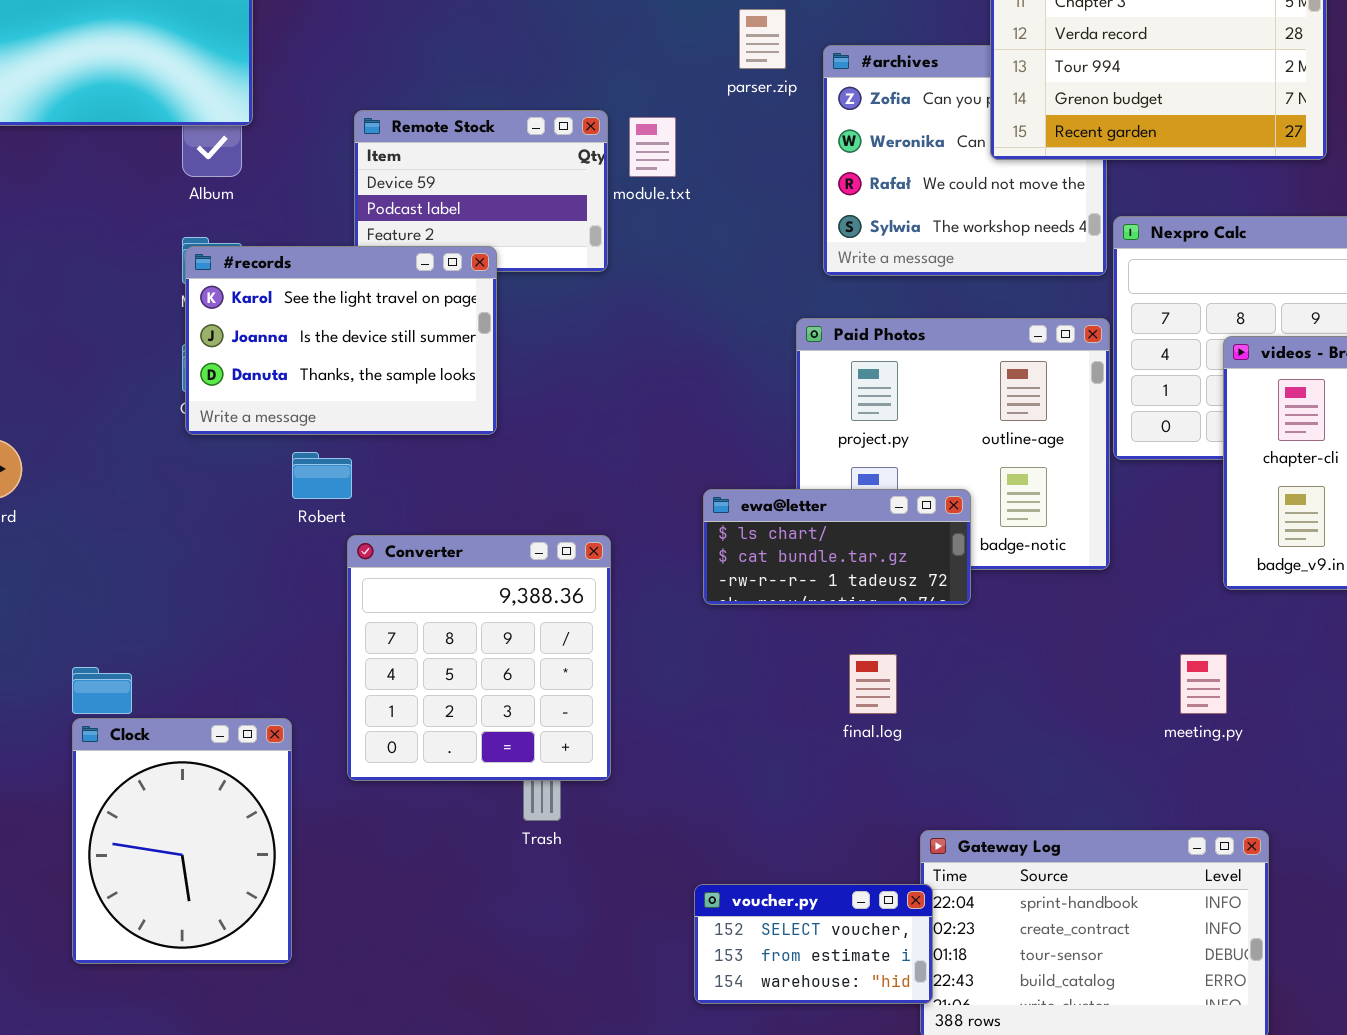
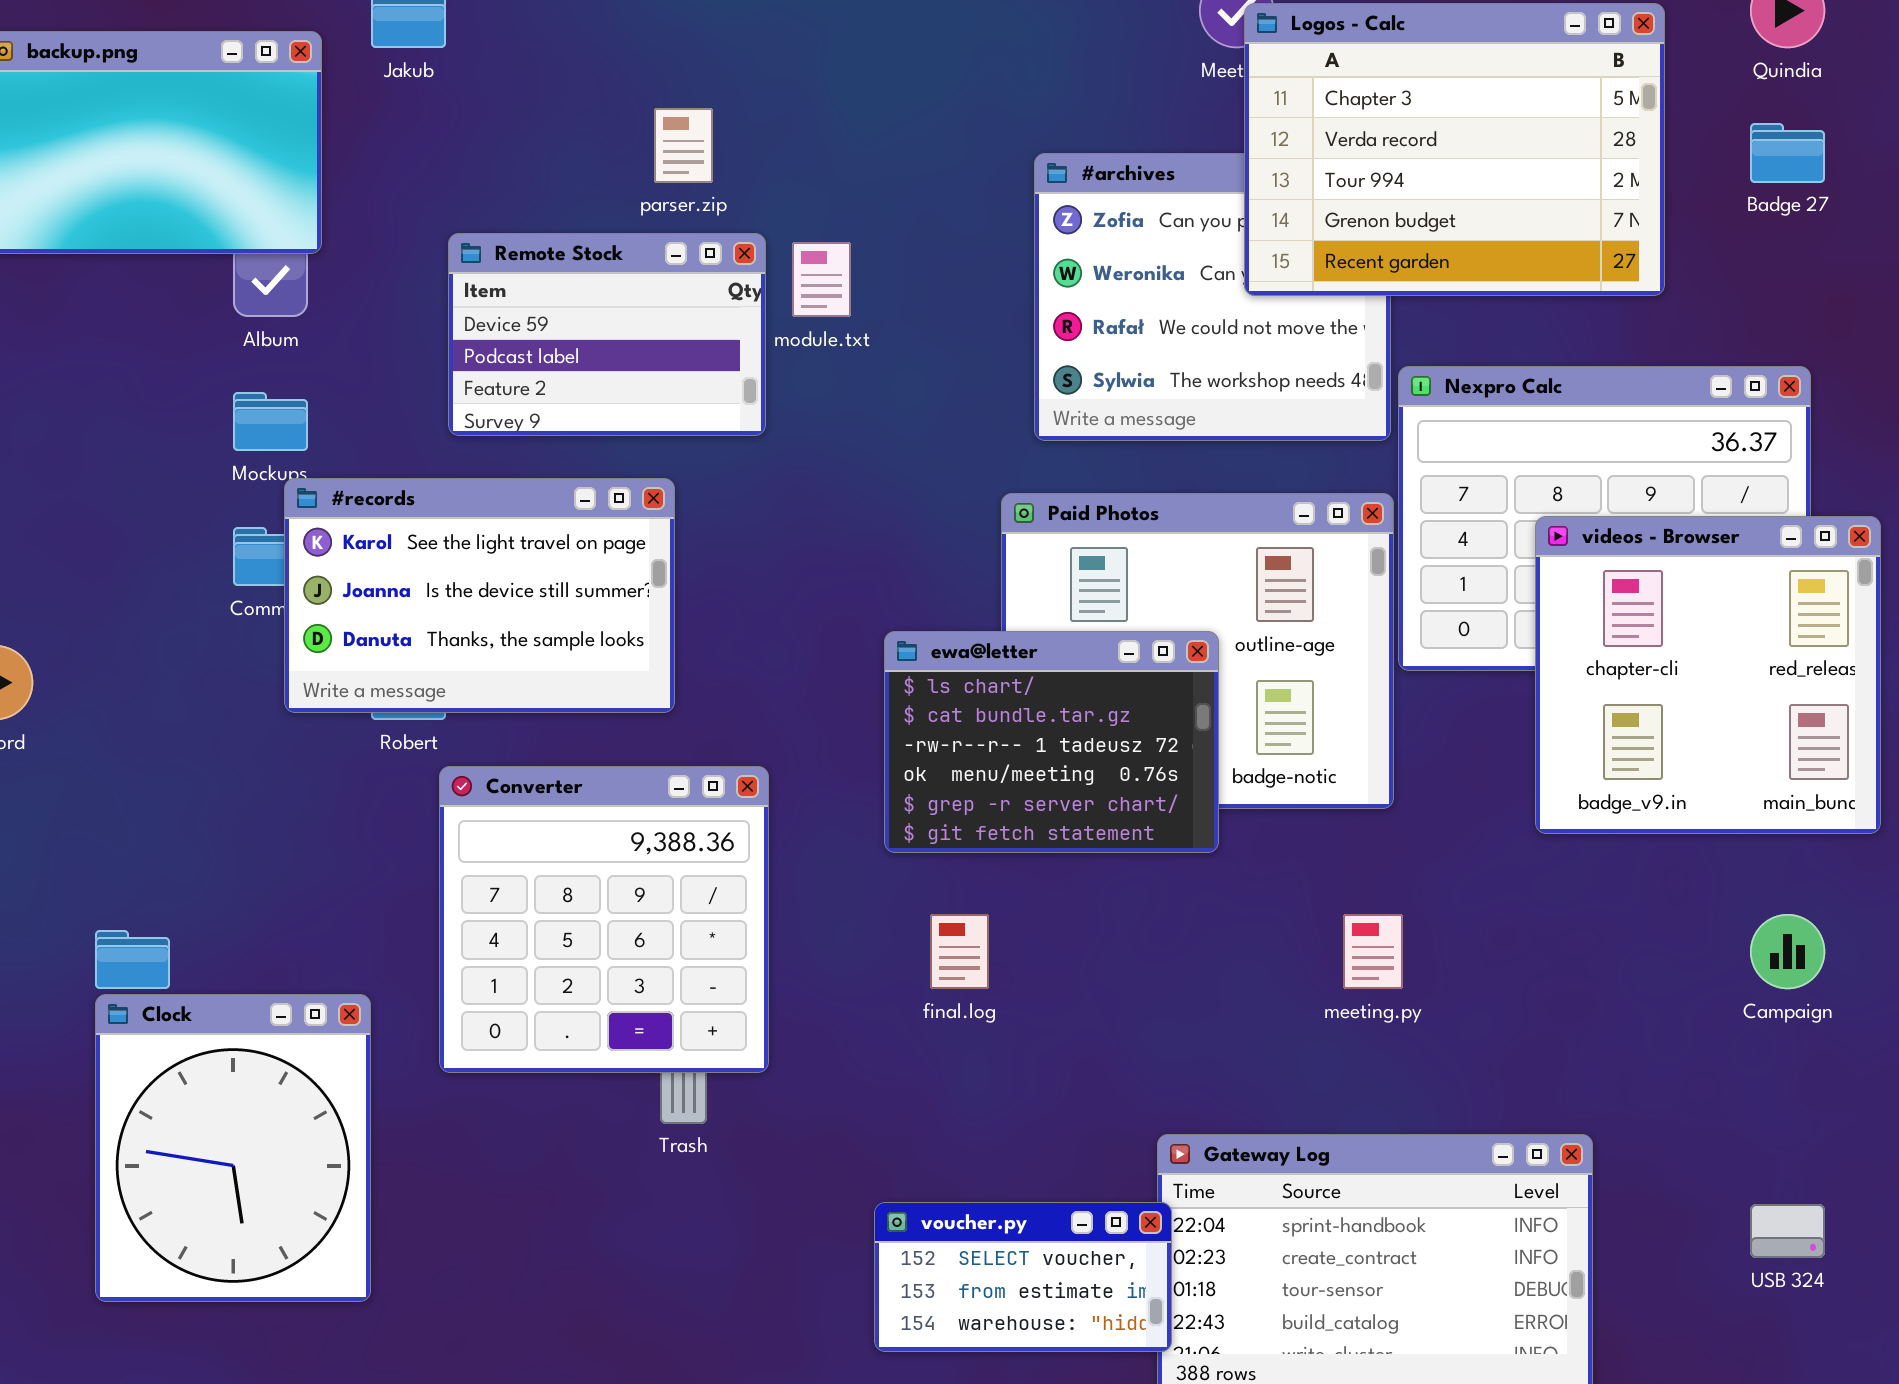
parser.zip: [739,9,786,69] -> [654,108,713,183], moved
#records: [185,246,497,435] -> [284,478,675,713], moved
ewa@letter: [703,489,971,605] -> [884,631,1219,853], resized
final.log: [849,654,897,714] -> [930,914,989,989], moved
meeting.py: [1180,654,1227,714] -> [1343,914,1403,989], moved

